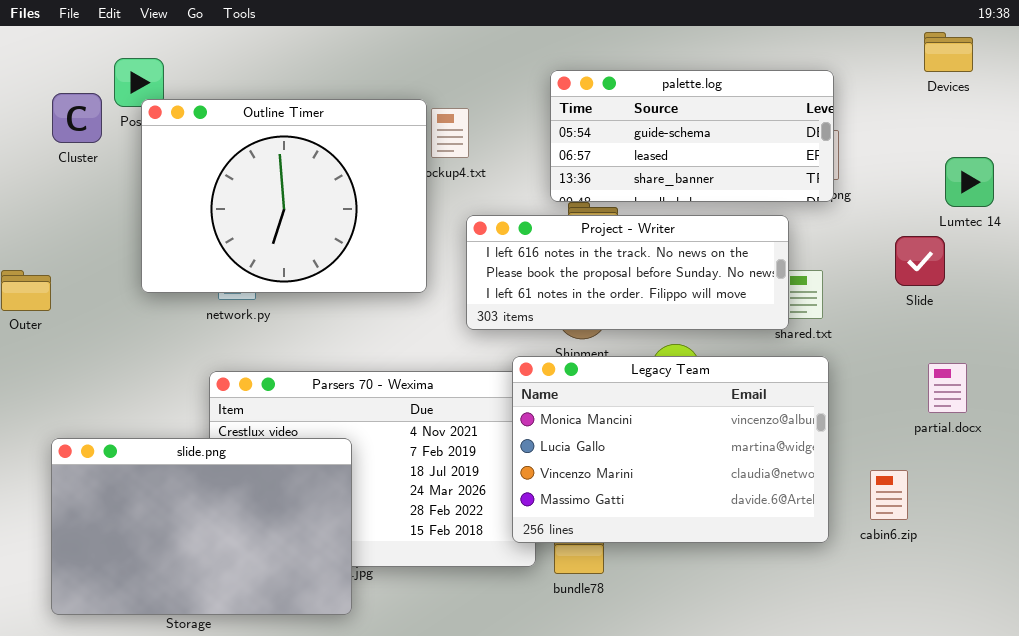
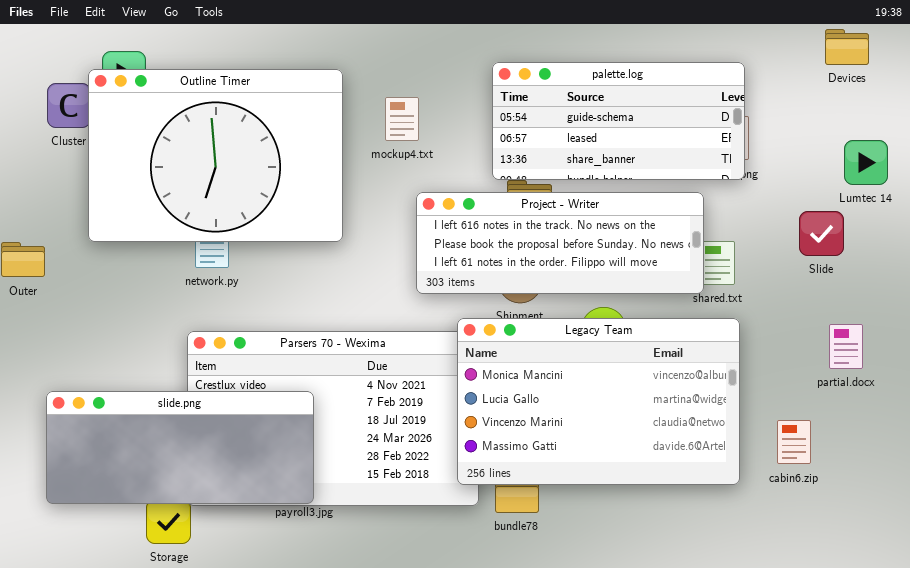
Outline Timer: [141,99,427,293] -> [88,69,343,242], moved
slide.png: [51,438,352,615] -> [46,391,314,504], resized

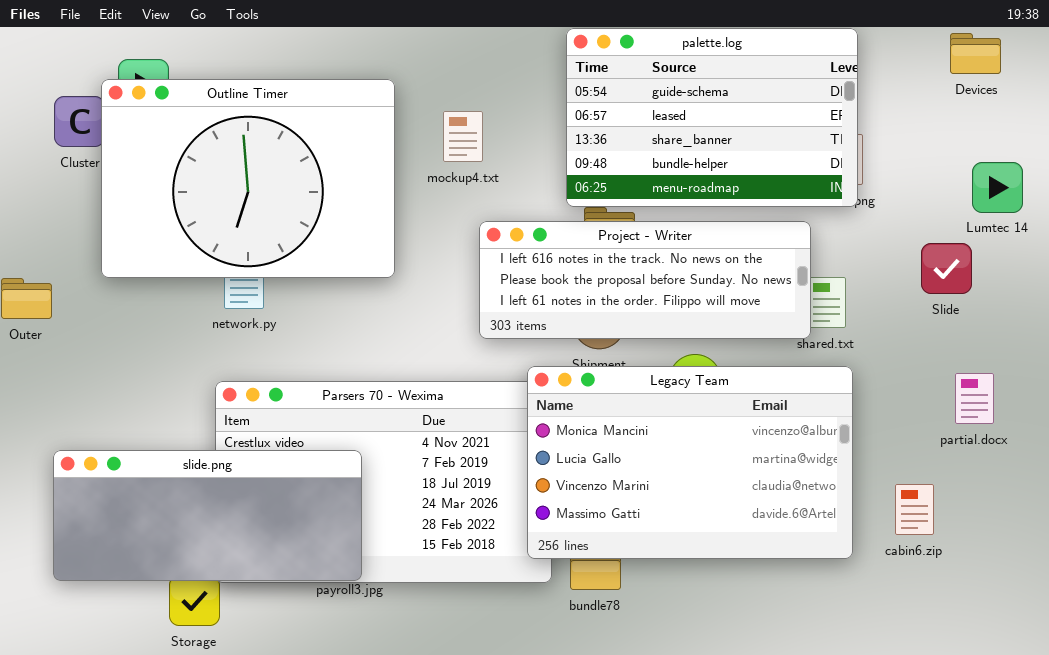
palette.log: [492,62,745,180] -> [566,28,858,207], resized

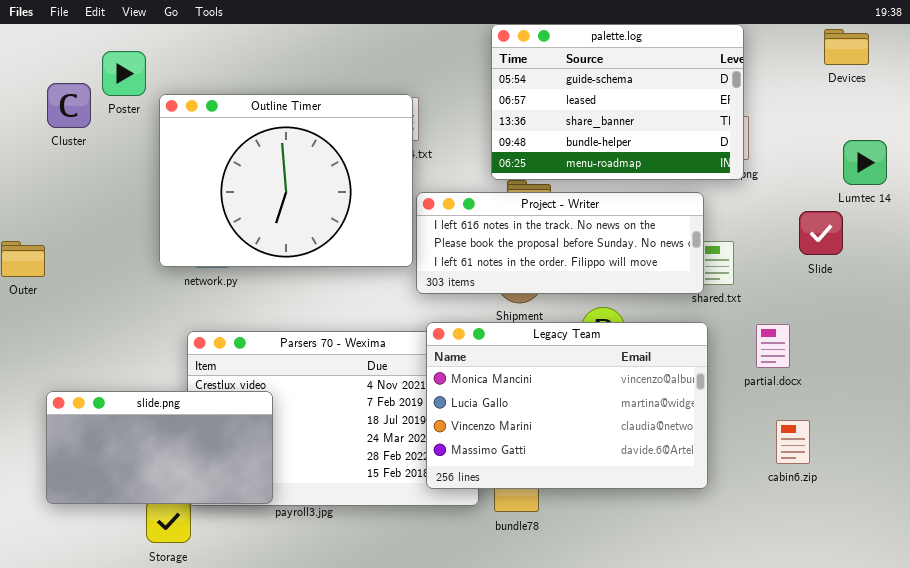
Outline Timer: [101,79,395,278] -> [159,94,413,267], moved
Legacy Team: [527,366,853,559] -> [426,322,708,489], moved
partial.docx: [955,373,994,424] -> [756,324,790,368], moved
slide.png: [53,450,362,581] -> [46,391,273,504], resized

